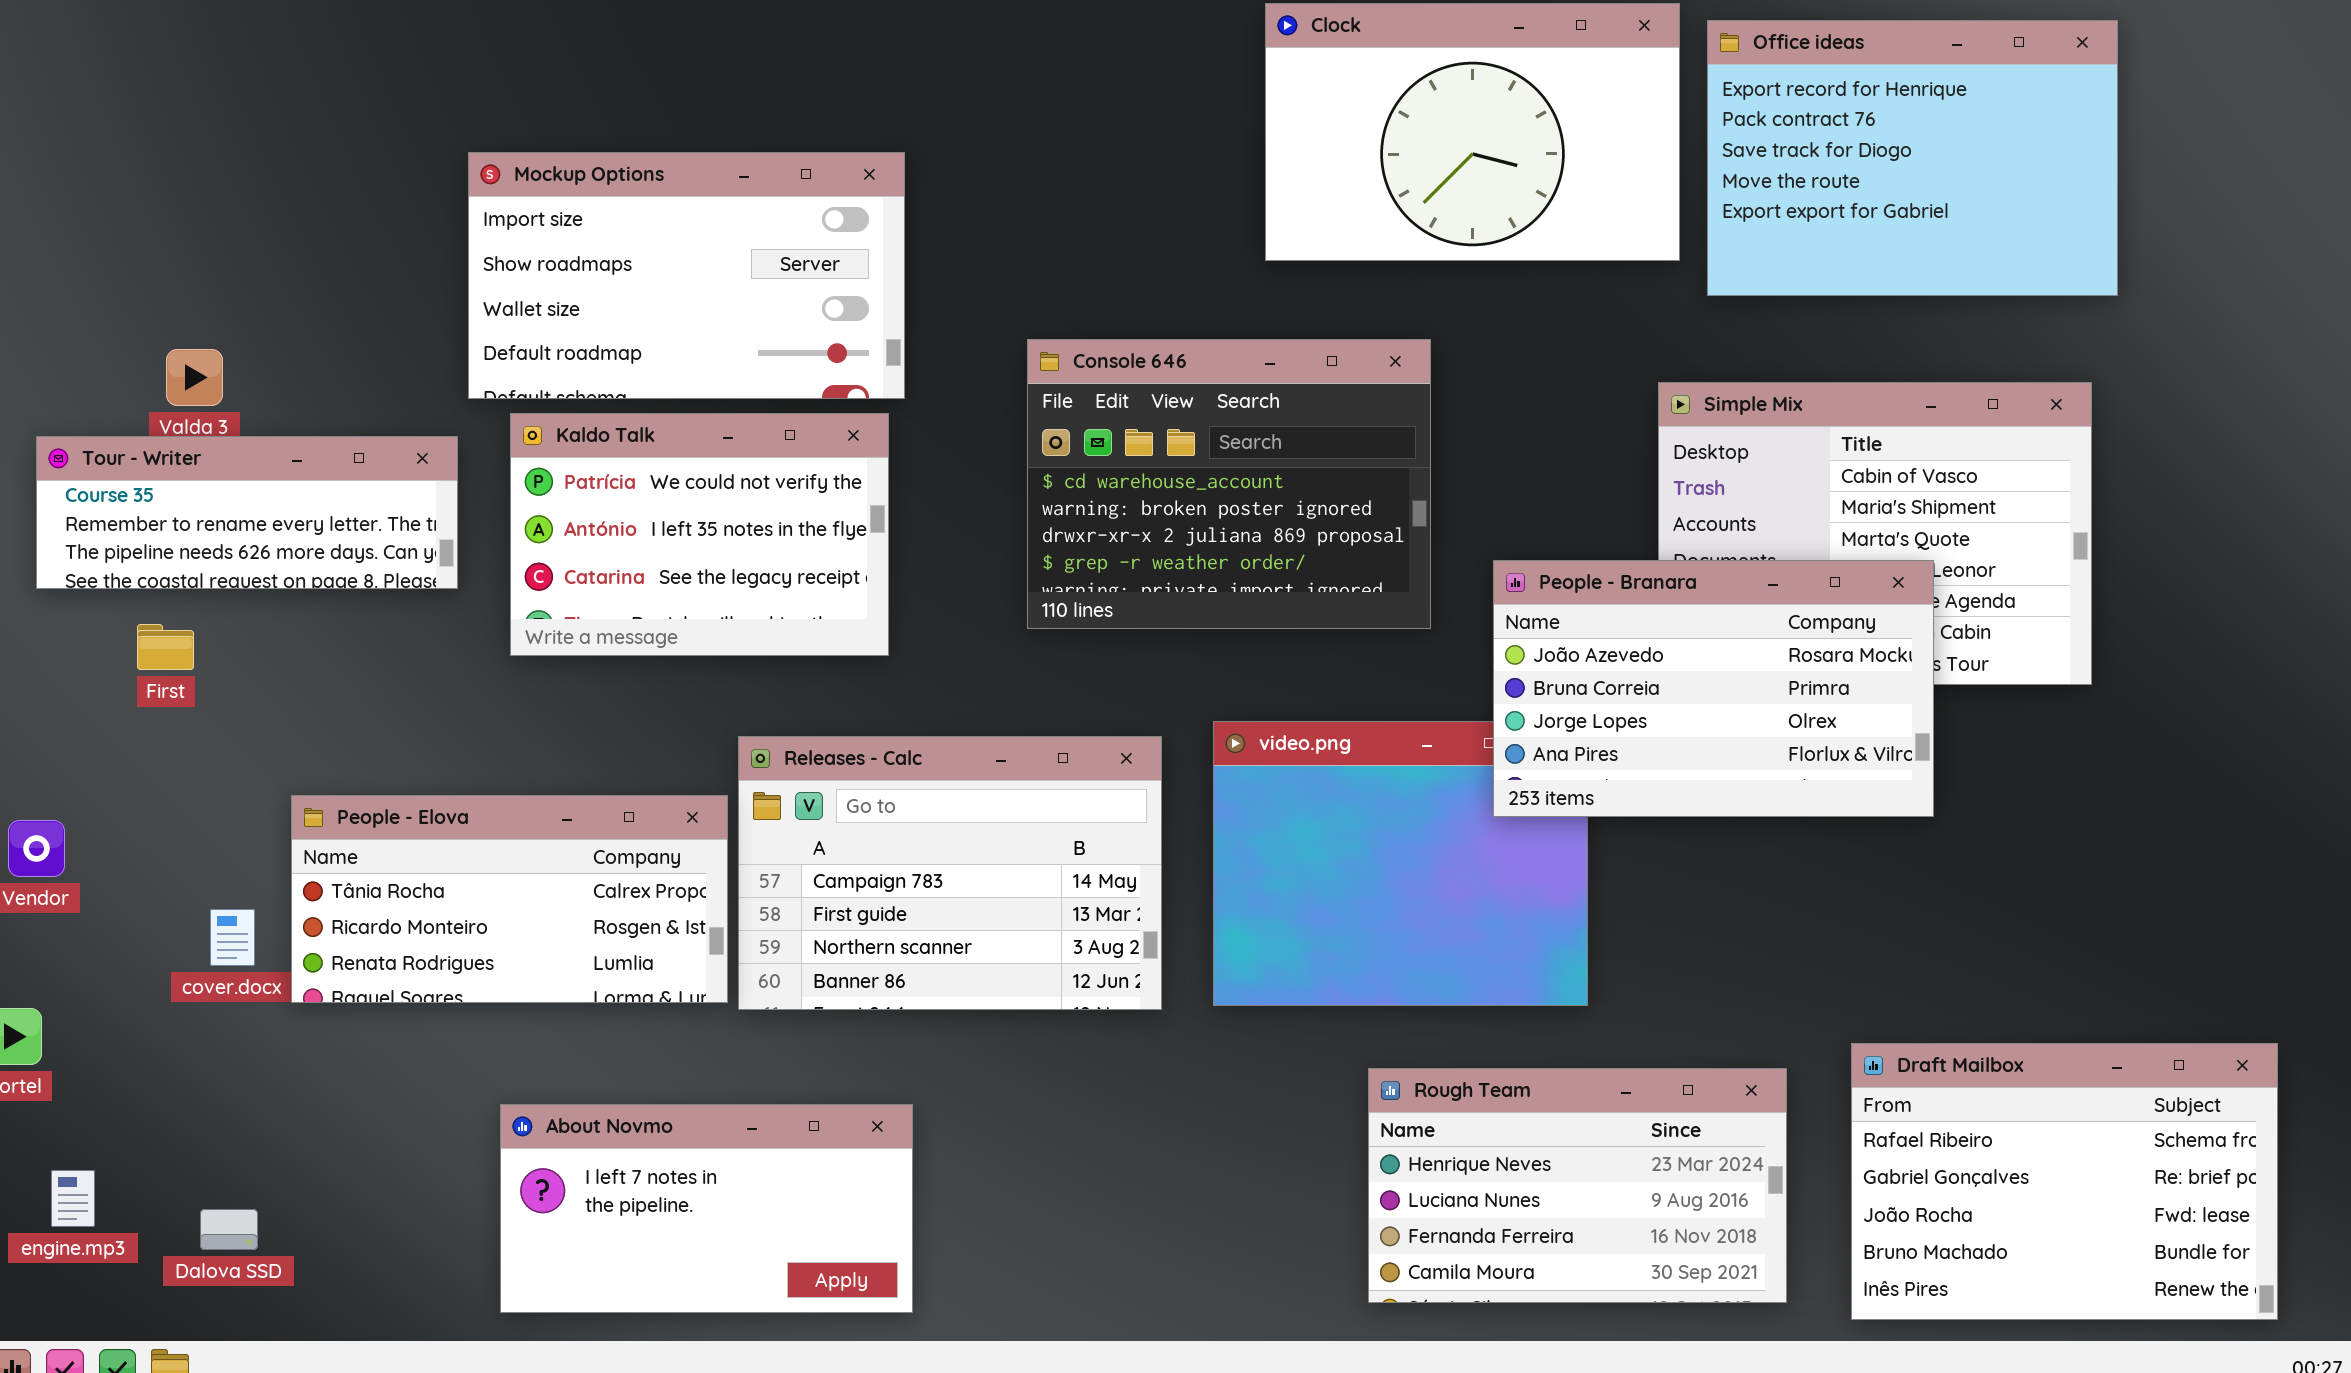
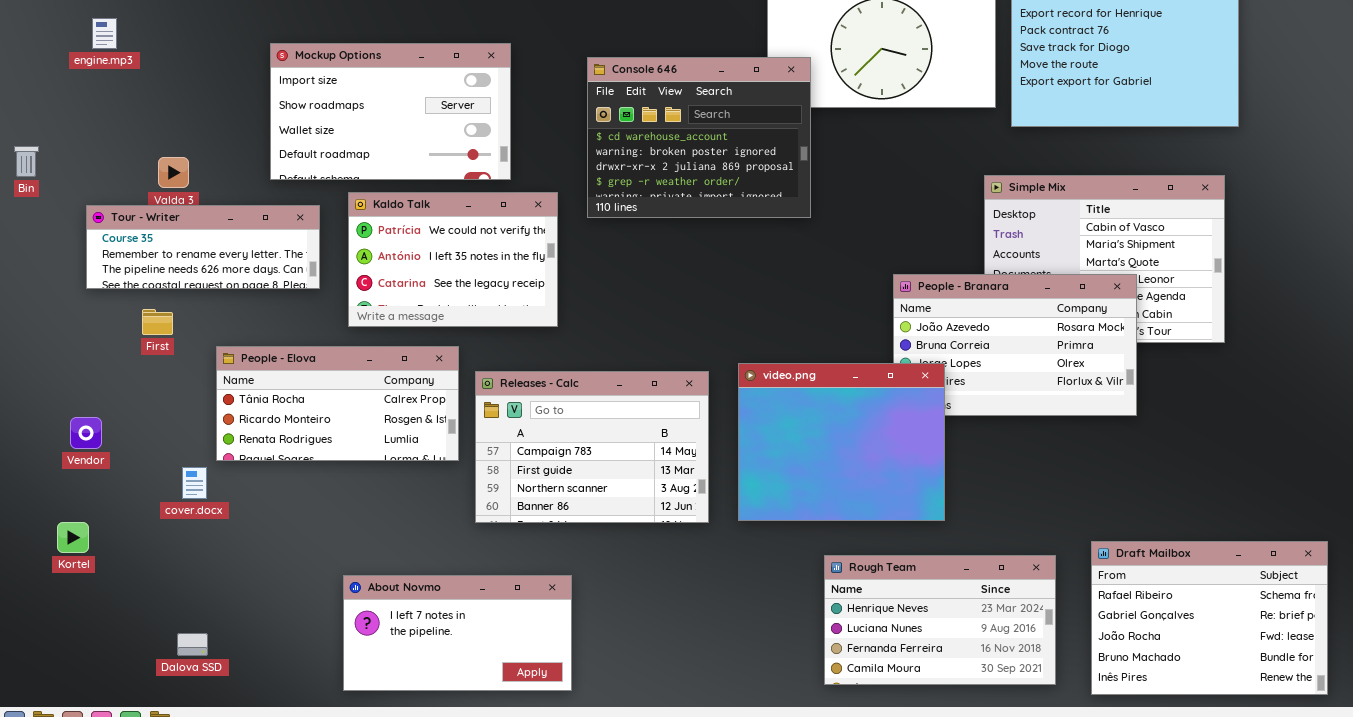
Mockup Options: [468,152,905,399] -> [270,43,511,180], moved
Console 646: [1027,339,1431,629] -> [587,57,811,218], moved
video.png: [1213,721,1588,1006] -> [738,363,945,521], raised
People - Elova: [291,795,728,1003] -> [216,346,459,461], moved
engine.mp3: [51,1170,95,1227] -> [92,18,117,49], moved

